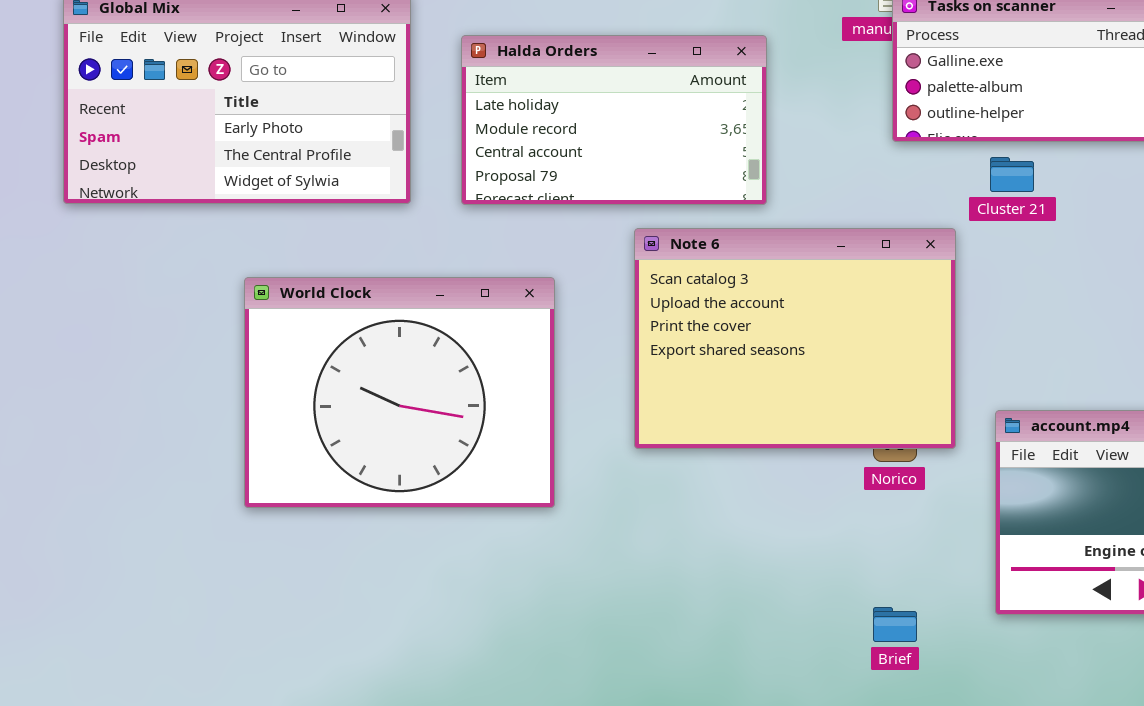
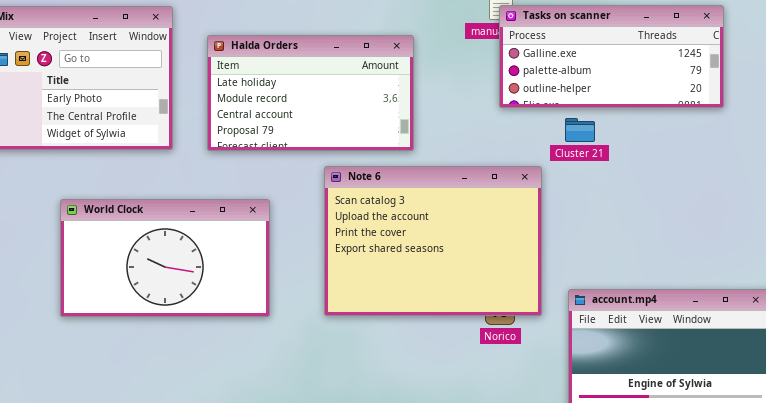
World Clock: [244,277,555,508] -> [60,199,270,317], resized

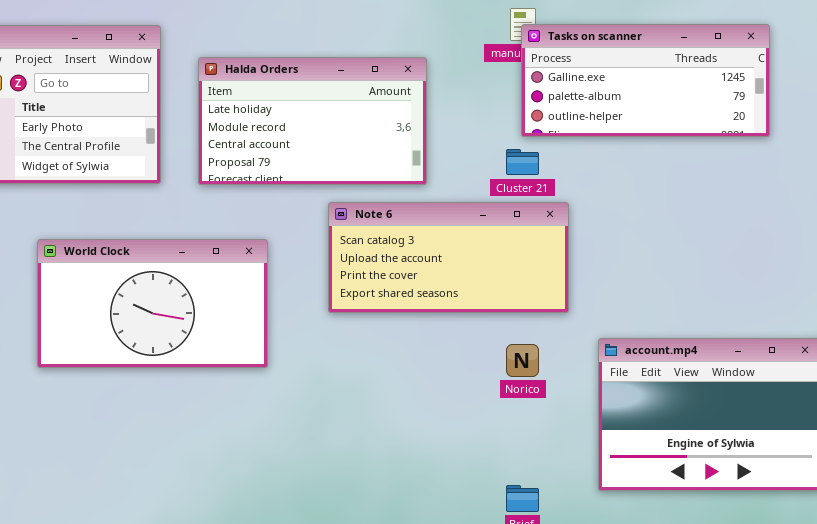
Cluster 21: [565,118,595,142] -> [506,149,539,175], moved
Note 6: [324,166,542,316] -> [328,202,569,313], resized

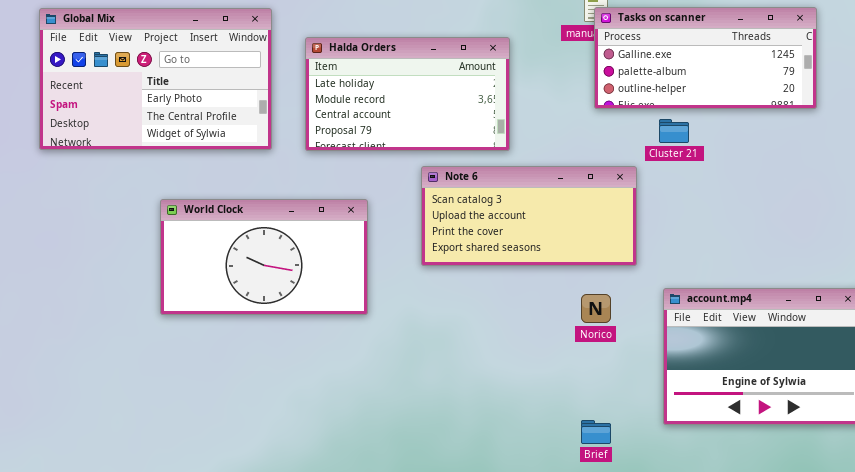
Cluster 21: [506,149,539,175] -> [659,119,689,143], moved

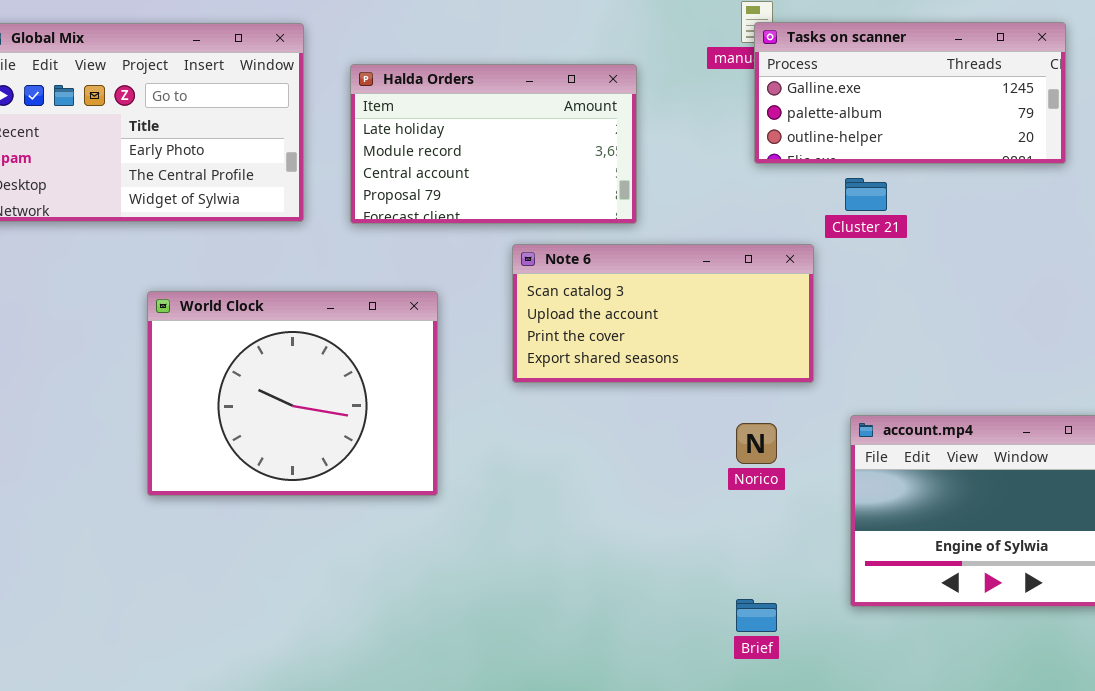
World Clock: [160,199,368,315] -> [147,291,438,496], resized

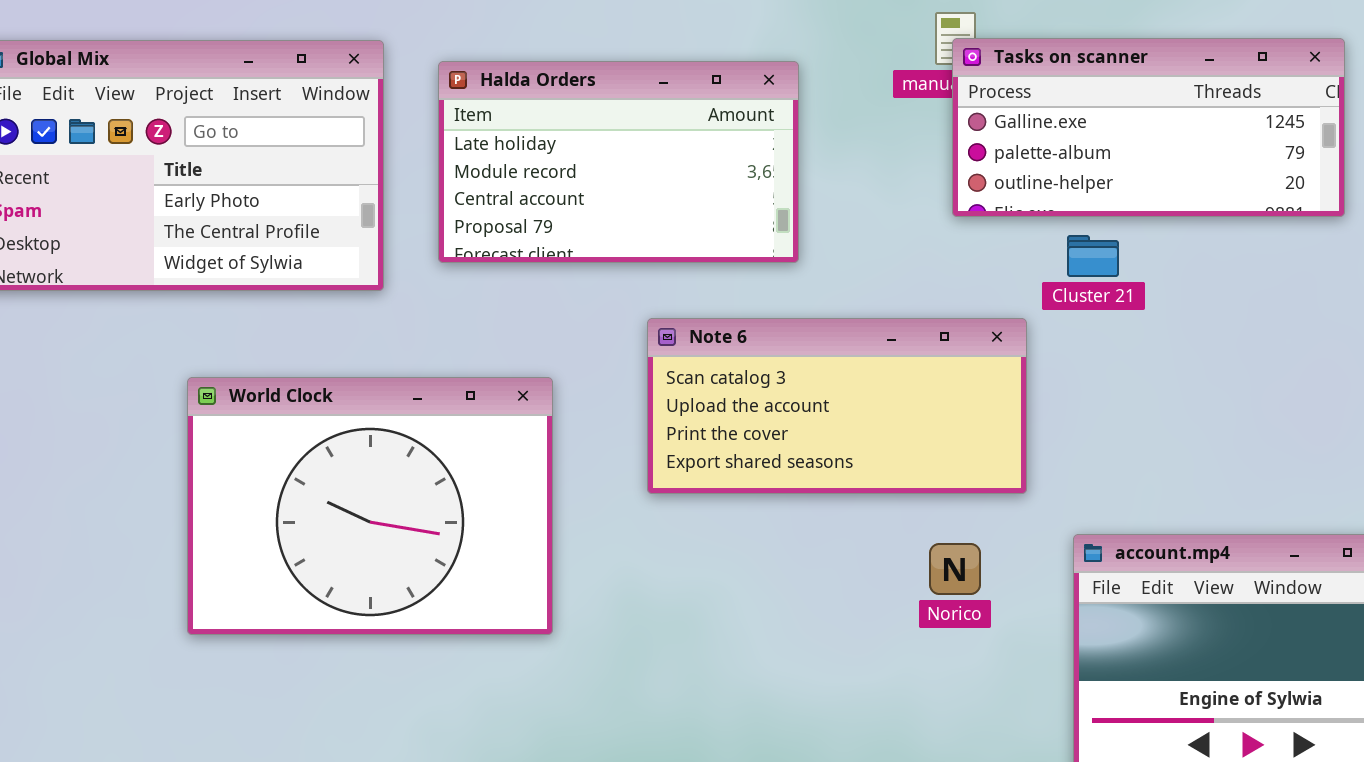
Halda Orders: [350,64,637,224] -> [438,61,799,263], moved

